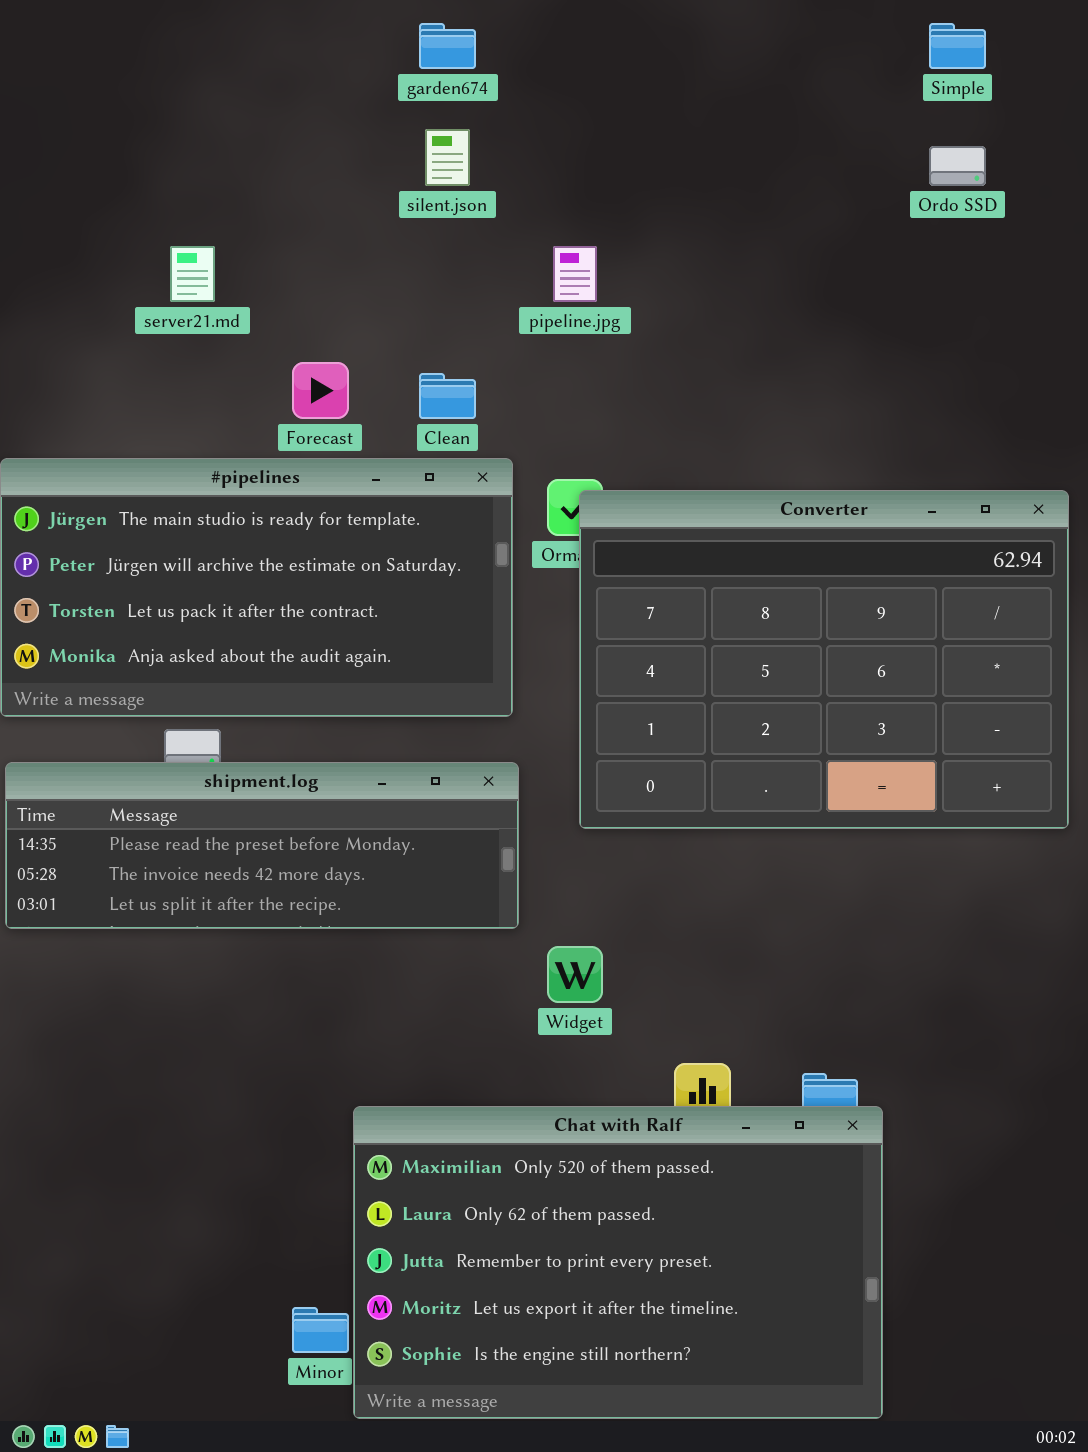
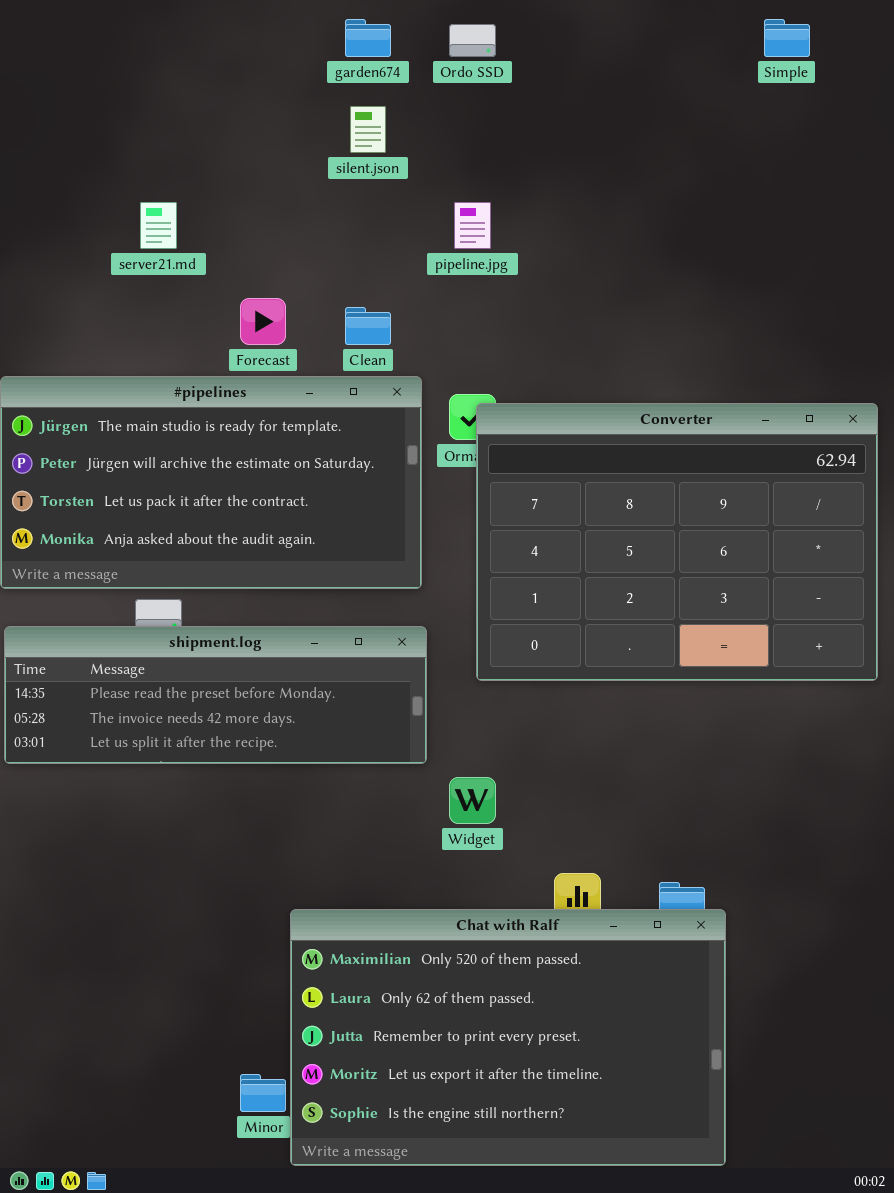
Ordo SSD: [929,146,986,186] -> [449,24,496,57], moved

